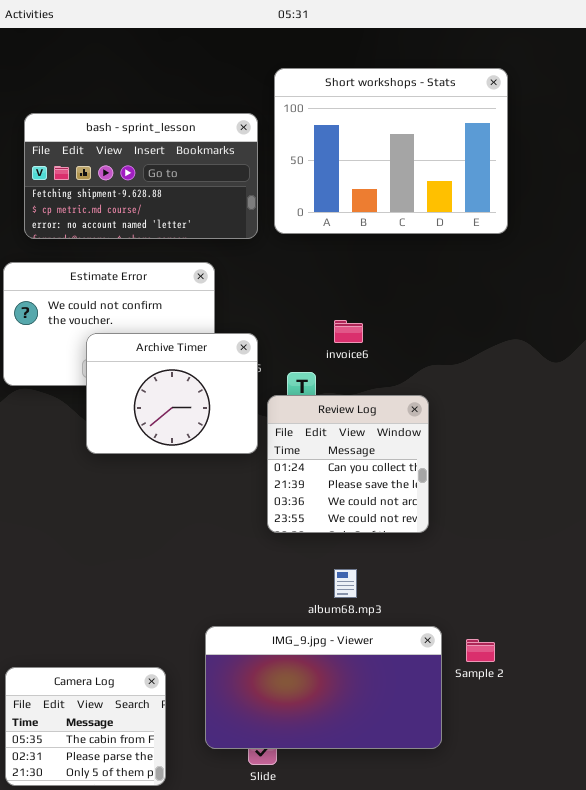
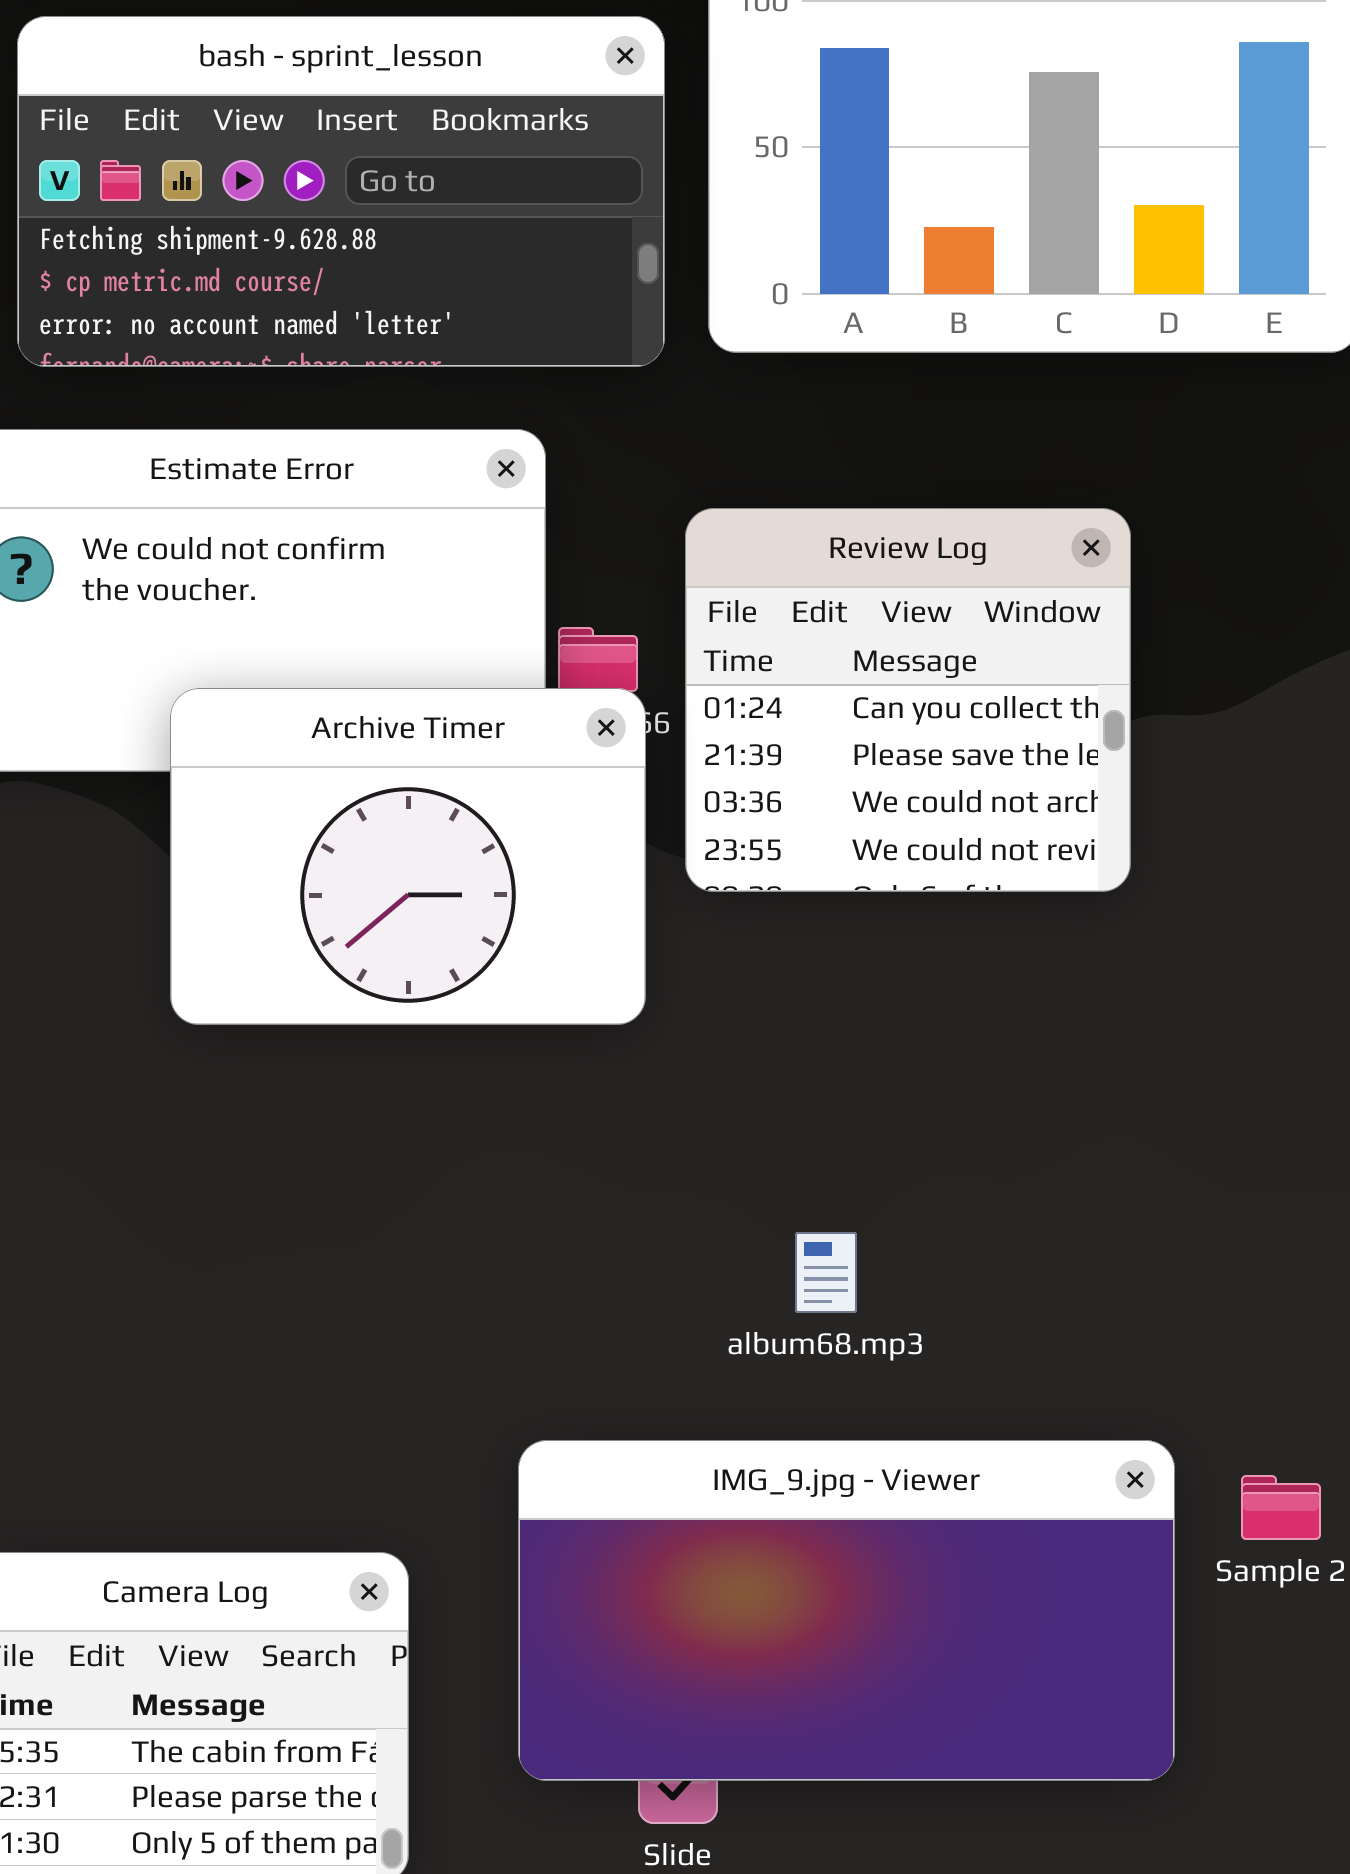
Archive Timer: [86,333,258,454] -> [170,688,646,1025], moved
Review Log: [267,395,429,533] -> [685,508,1131,892], moved
album68.mp3: [334,569,357,598] -> [795,1232,857,1313], moved

